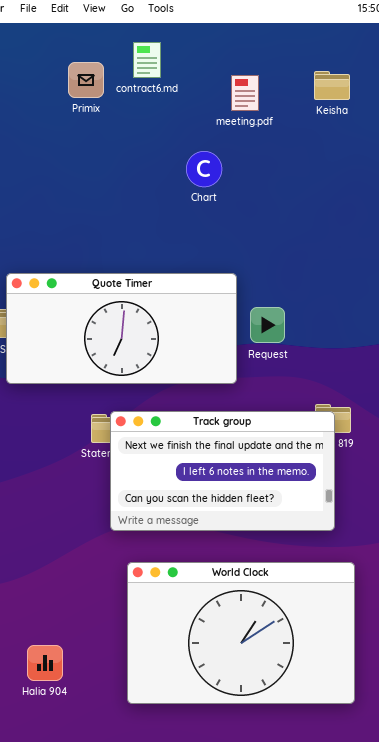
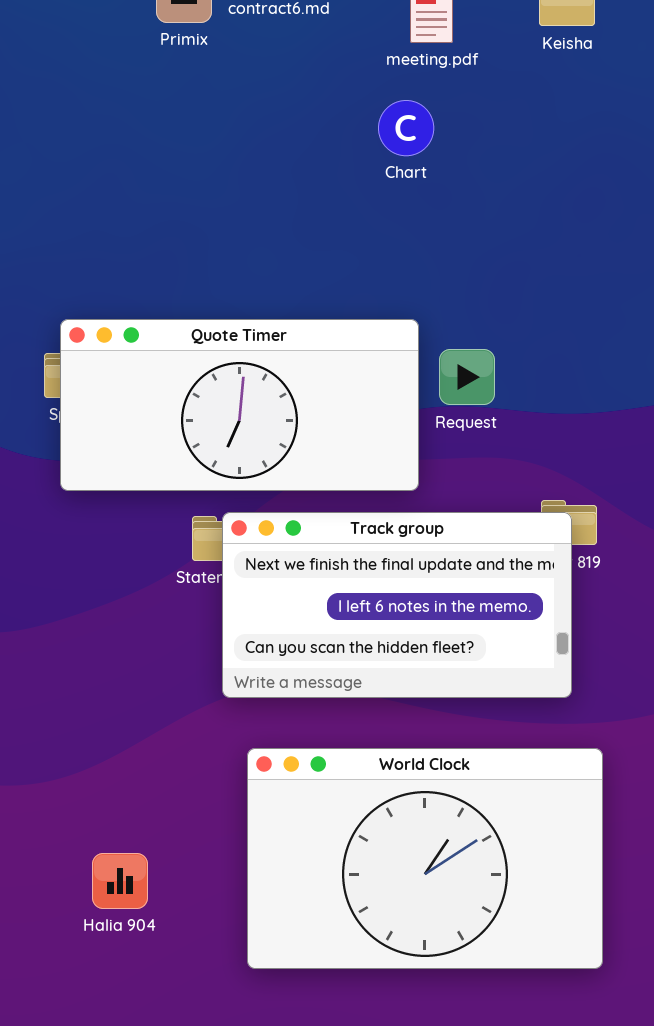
Chart: [186,151,222,187] -> [378,100,434,156], moved
Quote Timer: [6,273,237,384] -> [60,319,419,491], moved
Halia 904: [27,645,63,681] -> [92,853,148,909], moved

